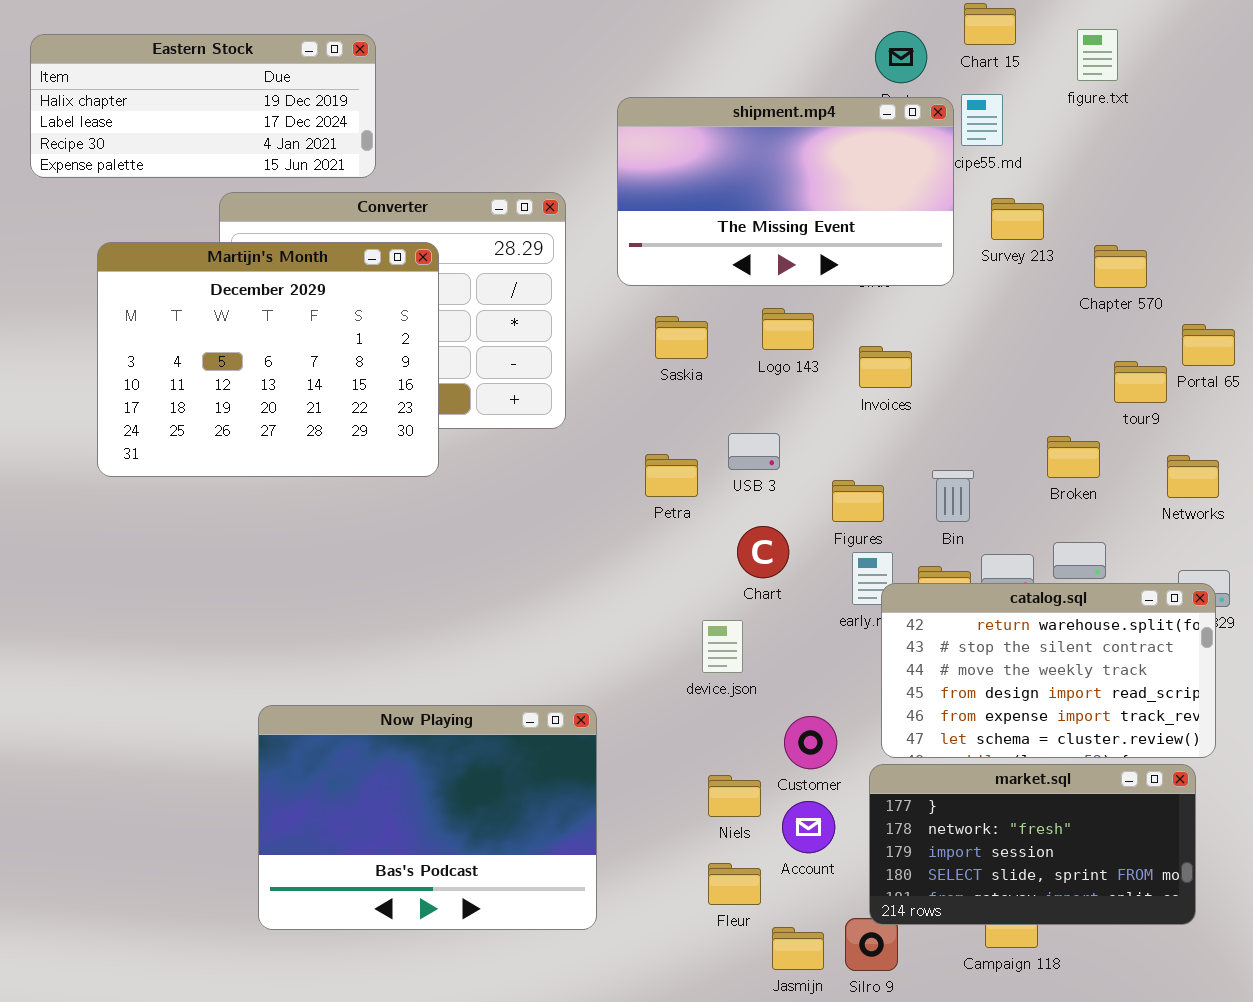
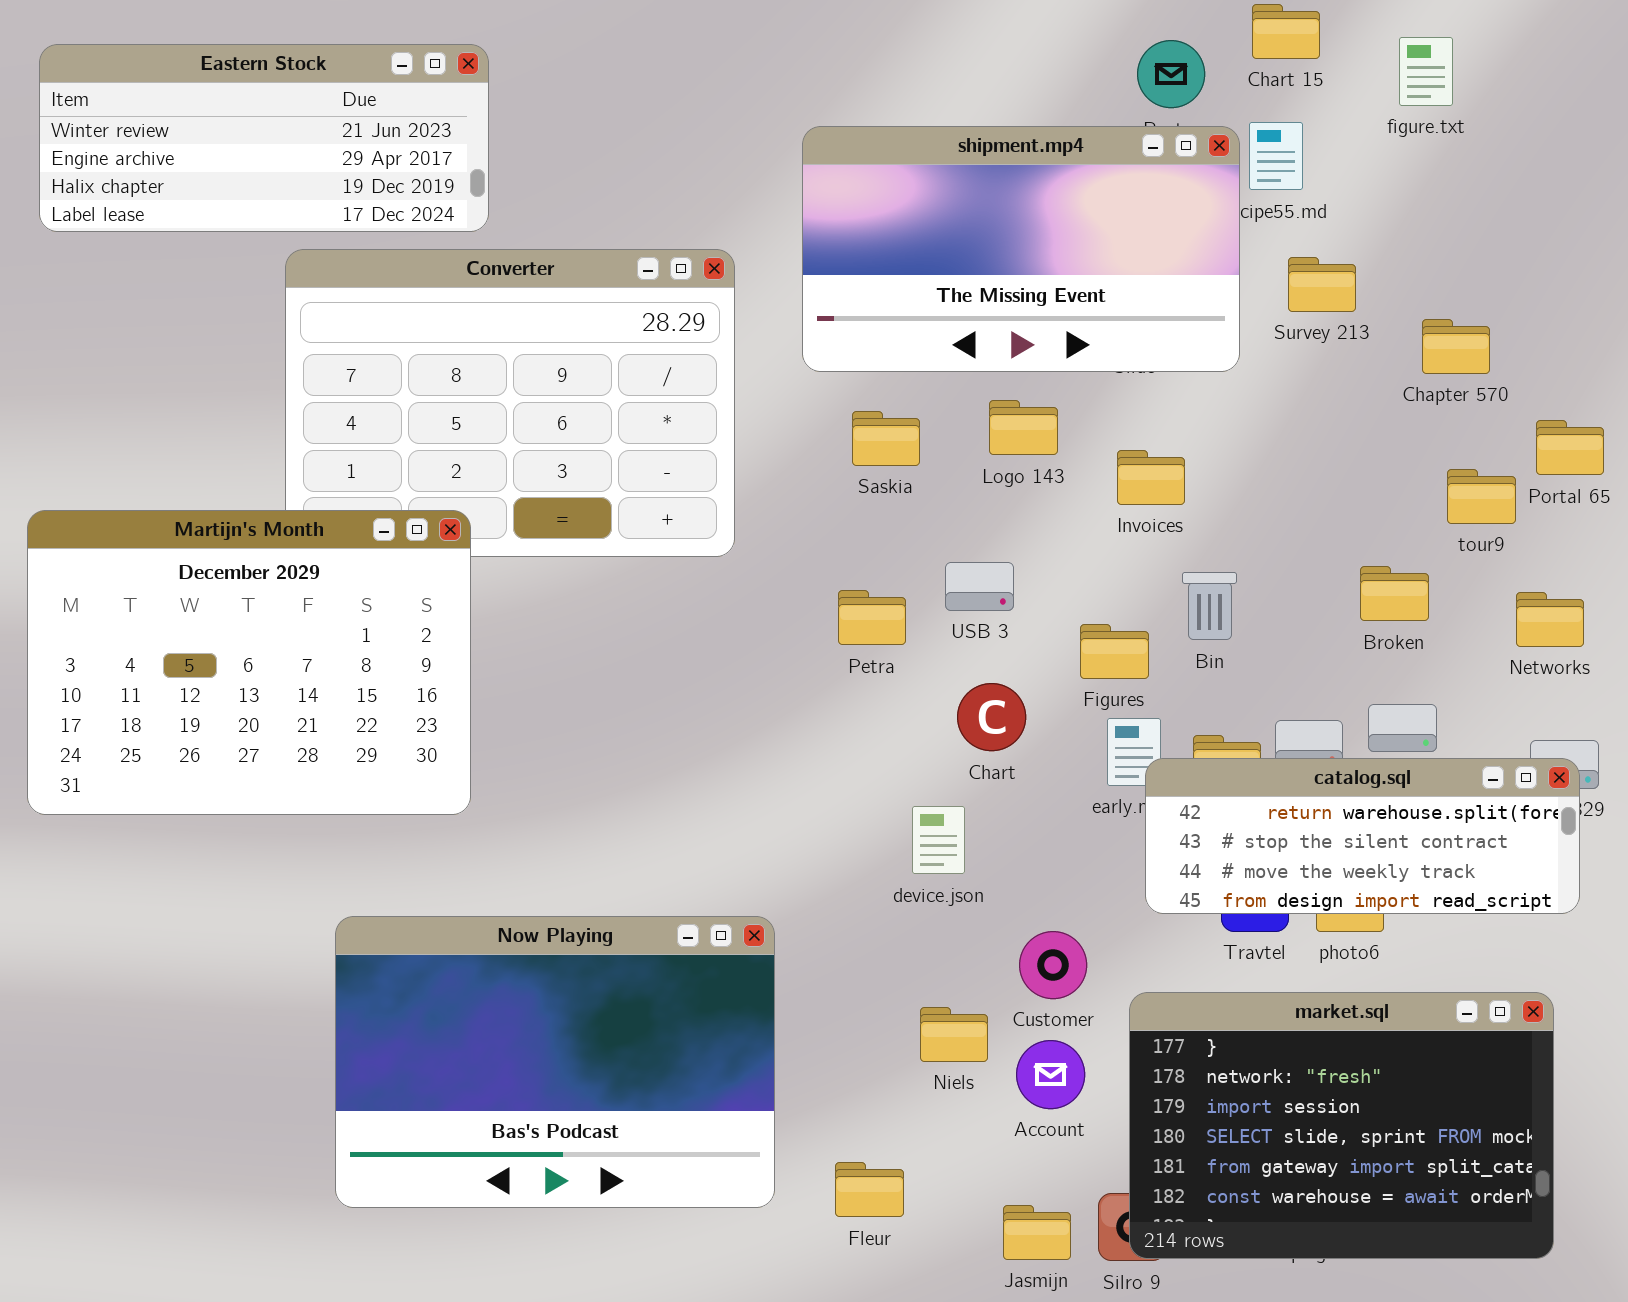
Eastern Stock: [30,34,376,178] -> [39,44,489,232], scrolled up 2 rows
Martijn's Month: [97,242,439,477] -> [27,510,471,815], moved
Bin: [932,470,974,522] -> [1182,572,1237,640], moved
catalog.sql: [881,583,1216,758] -> [1145,758,1580,914], resized
market.sql: [869,764,1196,925] -> [1129,992,1554,1259], resized
Fleur: [708,863,761,905] -> [835,1162,904,1217], moved

